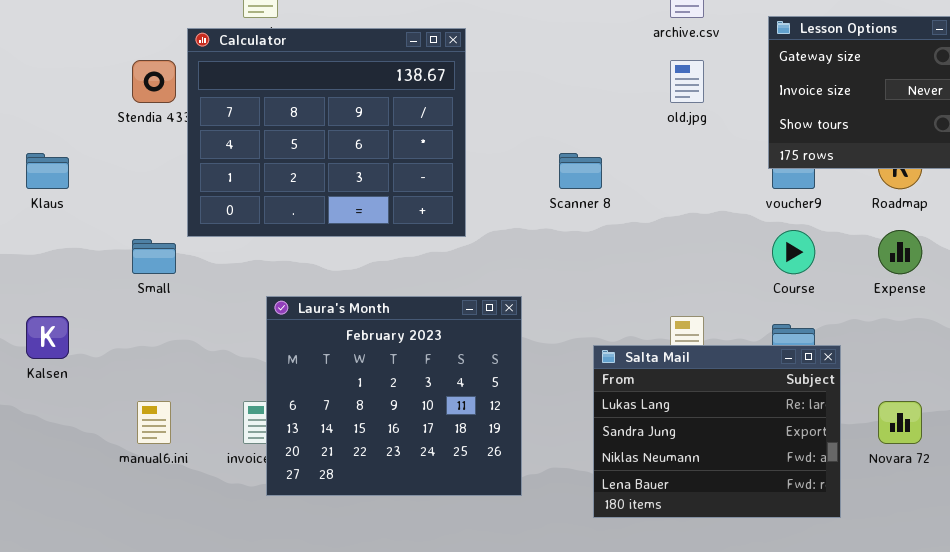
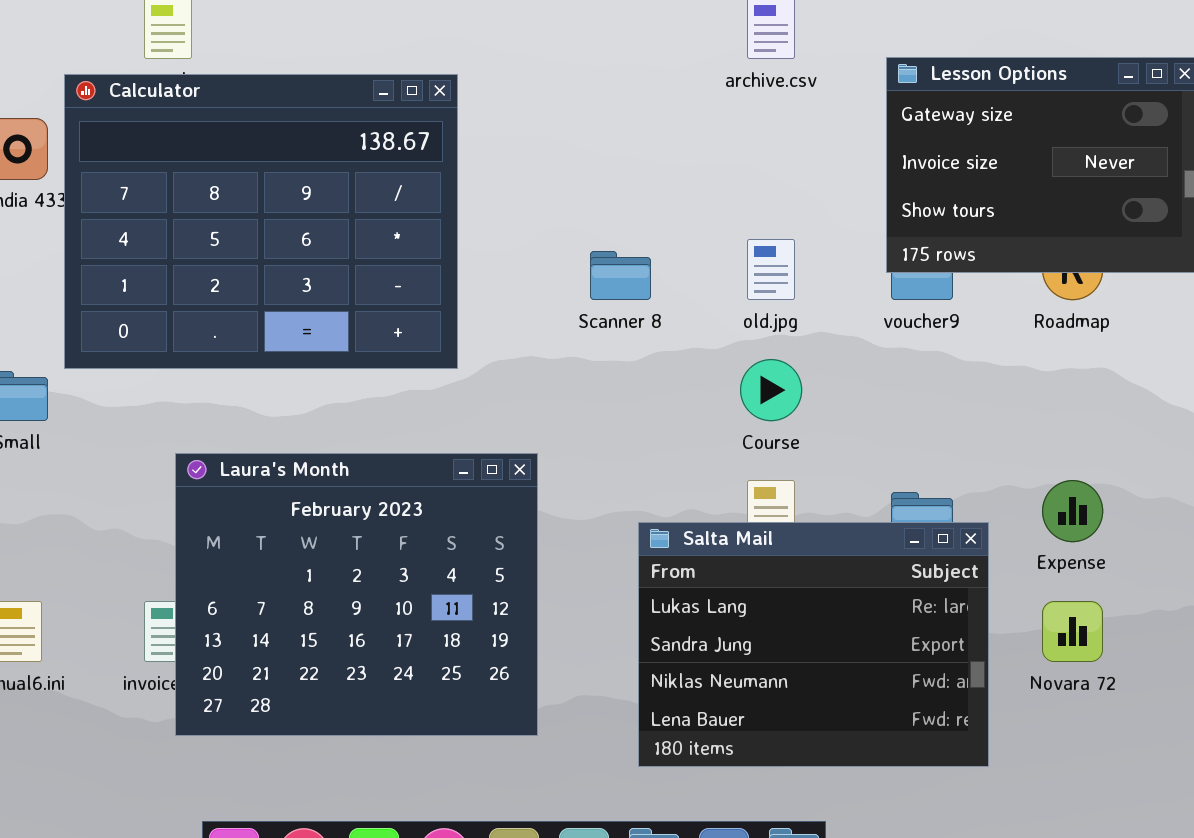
old.jpg: [670,60,704,103] -> [747,239,795,300], moved
Course: [772,230,815,274] -> [740,359,802,421], moved
Expense: [878,230,922,274] -> [1042,480,1103,542], moved

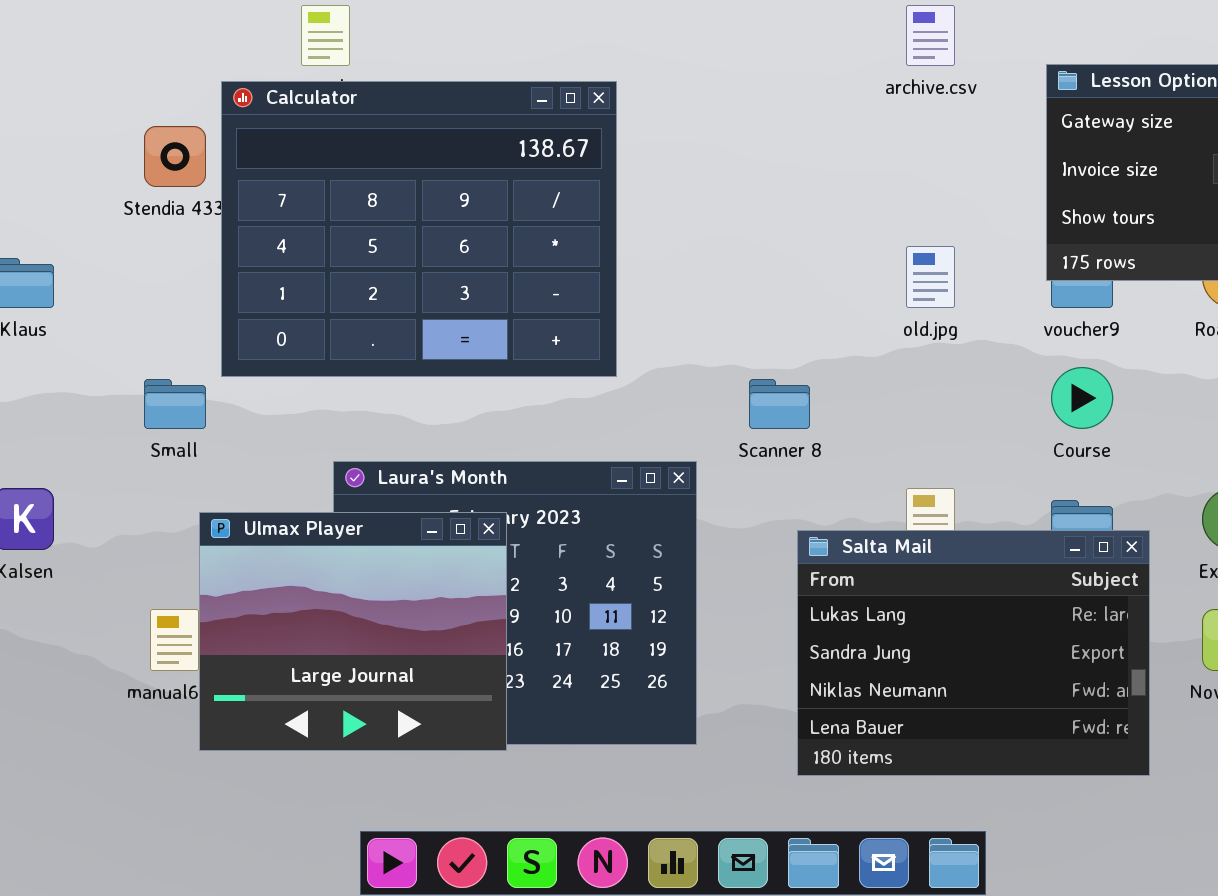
Scanner 8: [590,251,651,300] -> [749,379,810,429], moved
Course: [740,359,802,421] -> [1051,367,1113,429], moved
Ulmax Player: none -> [199,512,507,751], opened

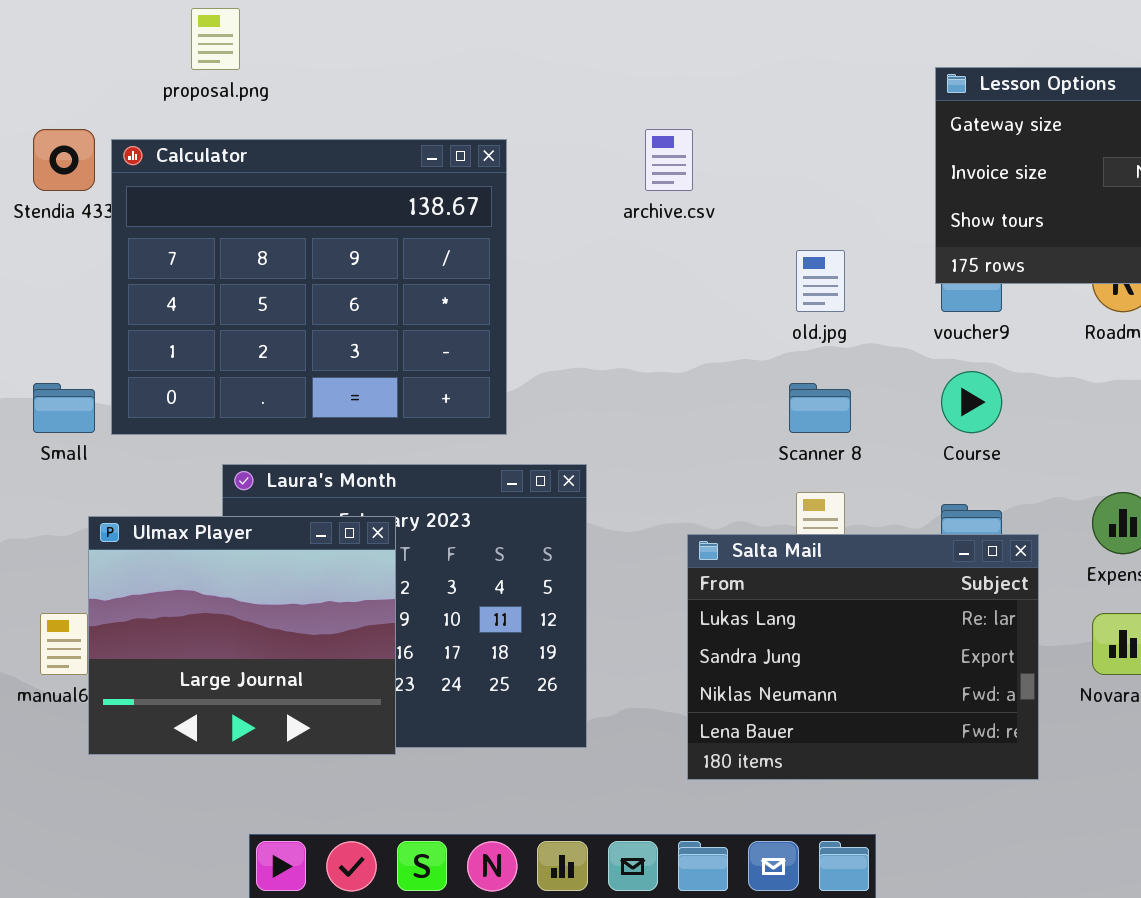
archive.csv: [906,5,955,66] -> [645,129,693,191], moved
Calculator: [221,81,617,377] -> [111,139,507,435], moved
Scanner 8: [749,379,810,429] -> [789,383,851,433], moved

